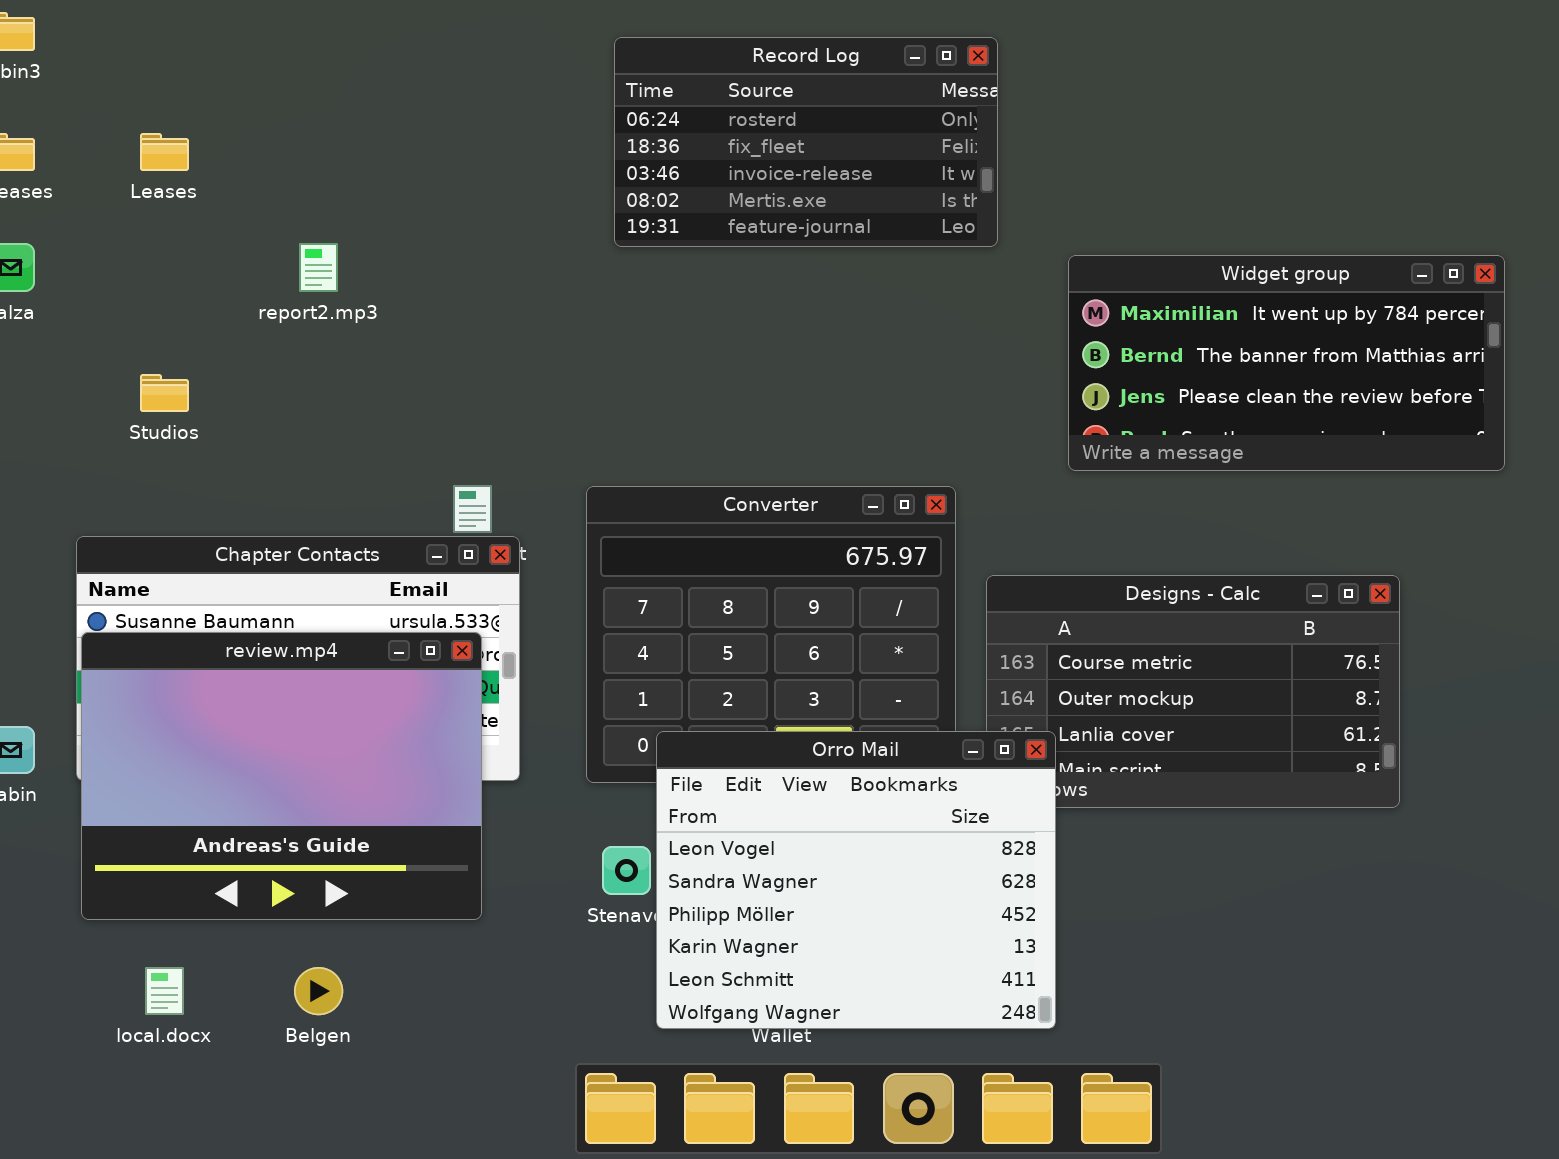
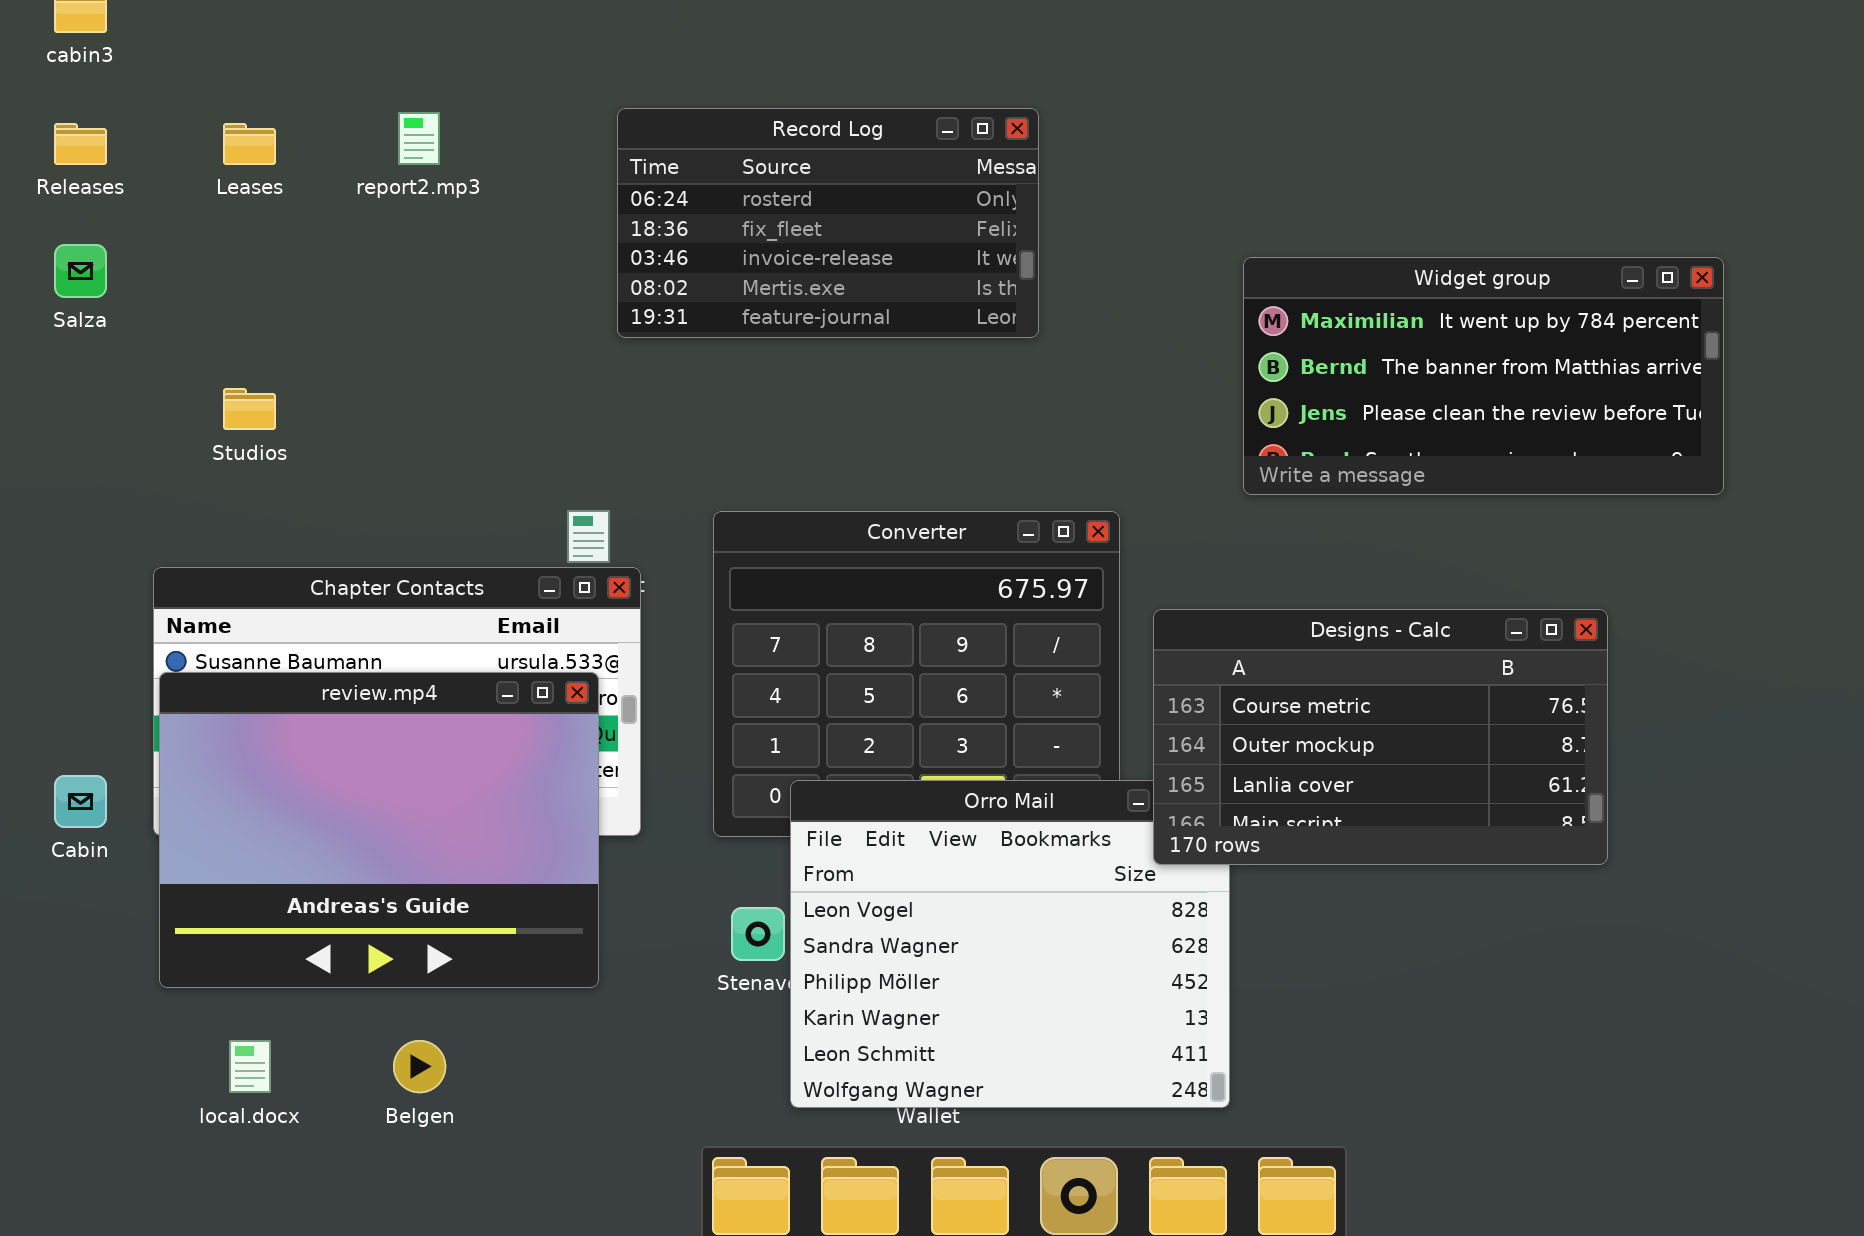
Record Log: [614,37,998,247] -> [617,108,1039,338], moved
report2.mp3: [299,243,338,292] -> [398,112,440,165], moved
Designs - Calc: [986,575,1400,808] -> [1153,609,1608,865], raised

